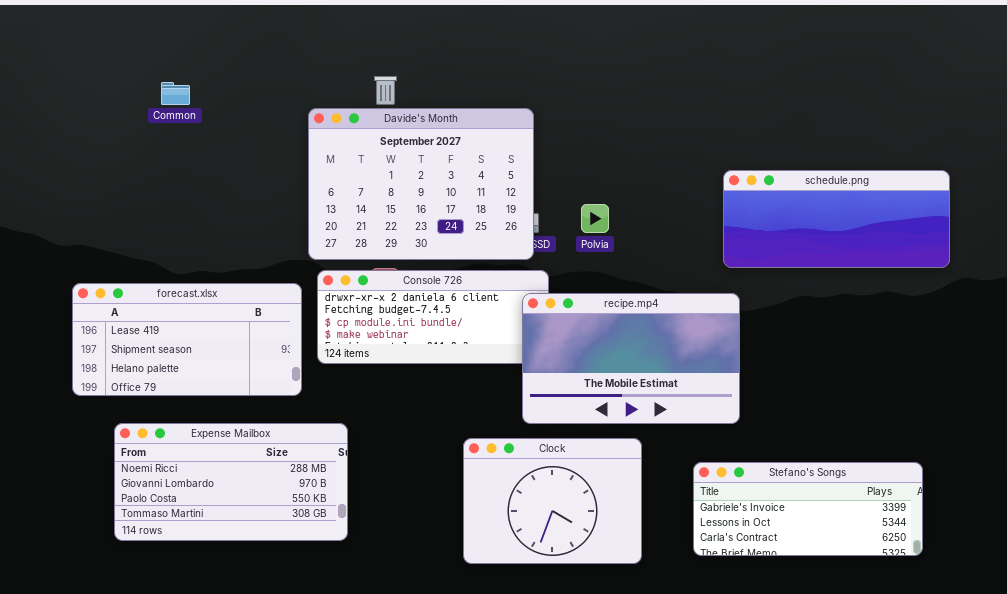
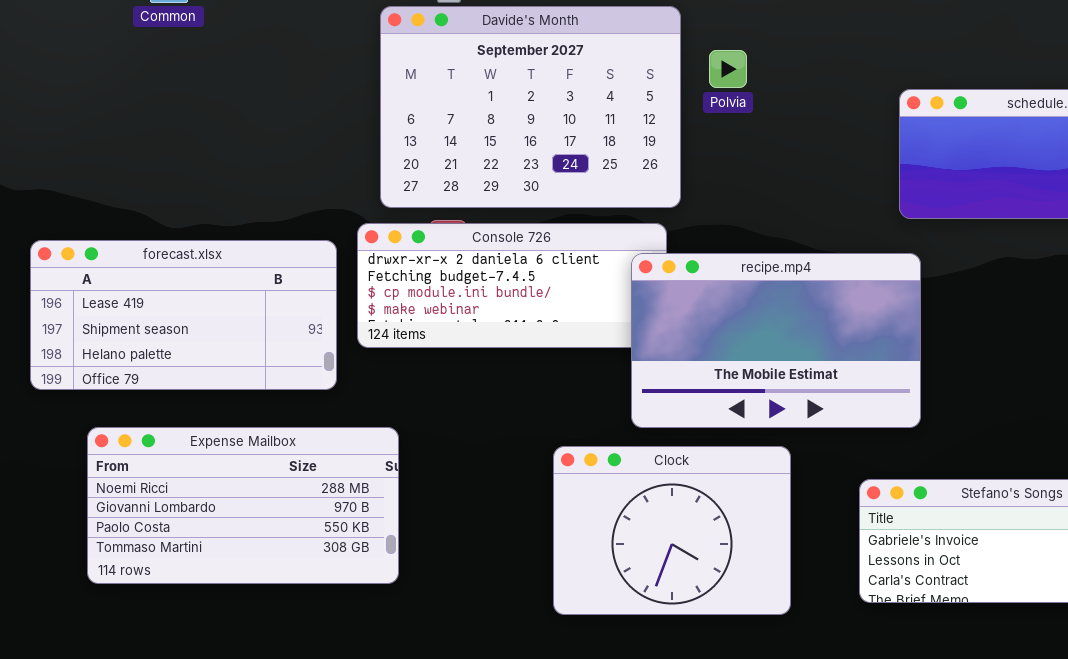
Davide's Month: [308,108,534,260] -> [380,6,681,208], moved
Polvia: [581,204,609,233] -> [709,50,747,88], moved

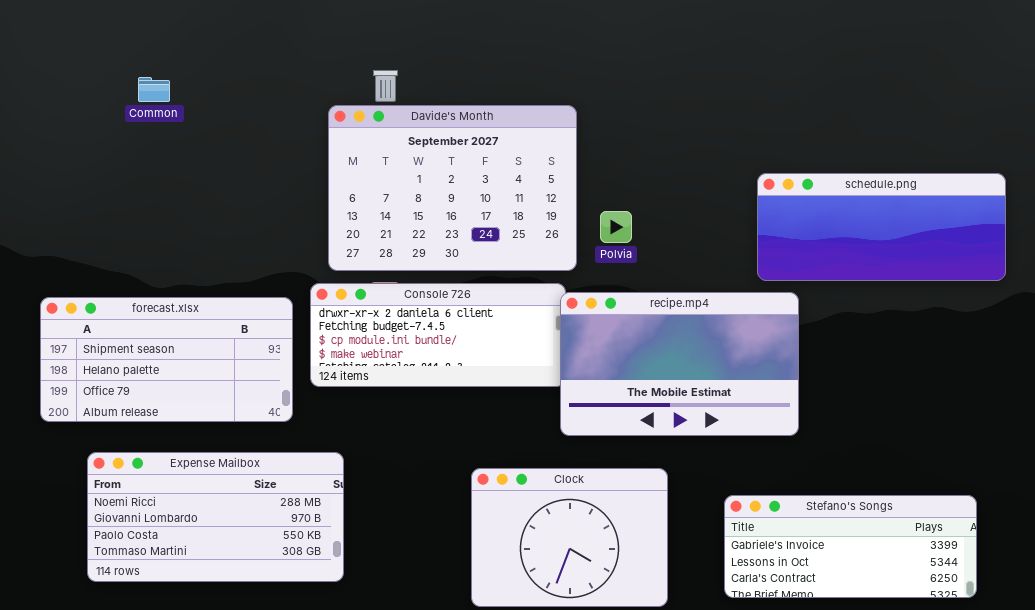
Polvia: [709,50,747,88] -> [600,211,632,243], moved
forecast.xlsx: [30,240,337,390] -> [40,297,293,422], scrolled down 1 row
recipe.mp4: [631,253,921,428] -> [560,292,799,436], moved

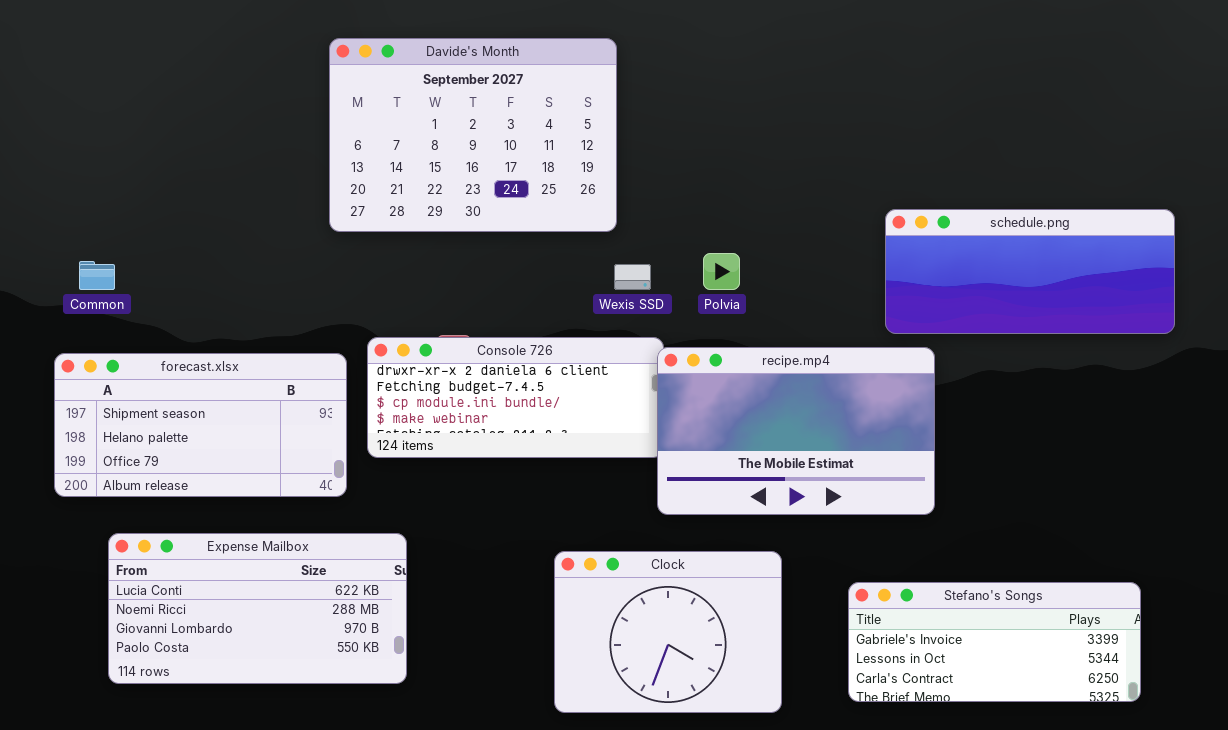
Common: [138,77,170,102] -> [79,261,115,290], moved
Davide's Month: [328,105,577,271] -> [329,38,617,232], moved
Expense Mailbox: [87,452,344,582] -> [108,533,407,684], scrolled up 1 row

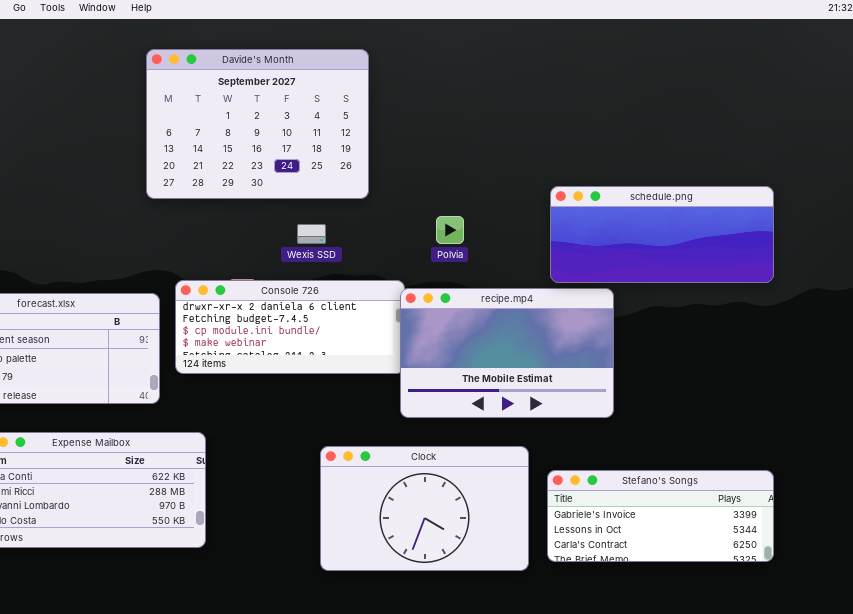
schedule.png: [885,209,1175,334] -> [550,186,774,283], moved
Wexis SSD: [614,264,651,290] -> [297,224,326,244], moved
Clock: [554,551,782,713] -> [320,446,529,571], resized

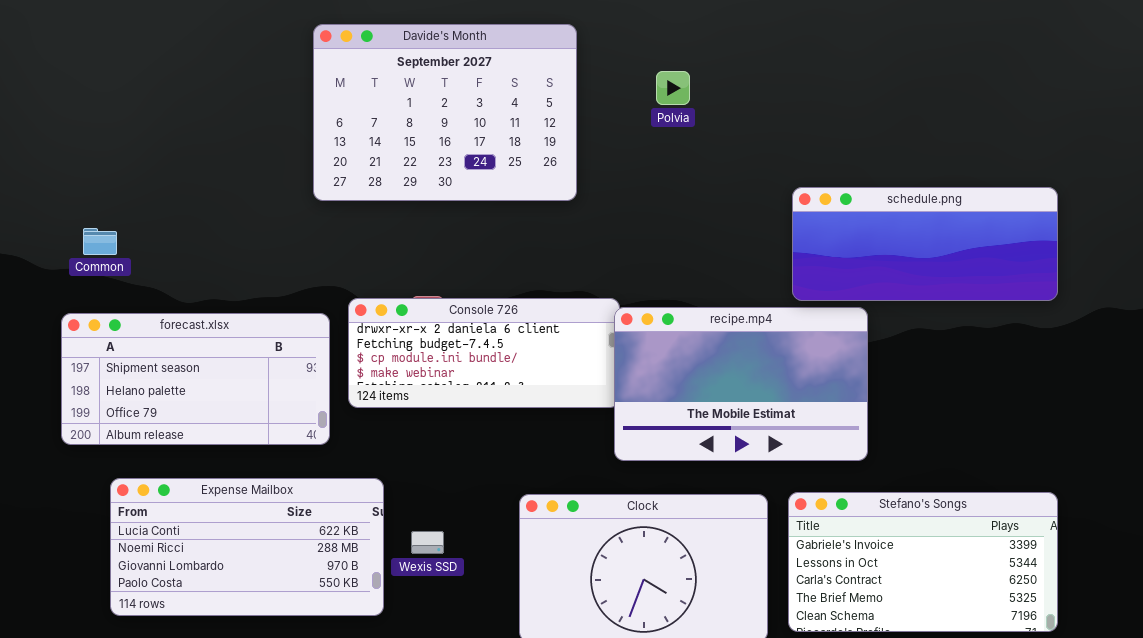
Polvia: [436,216,464,244] -> [656,71,690,105], moved
Wexis SSD: [297,224,326,244] -> [411,531,444,554], moved
Stefano's Songs: [547,470,774,562] -> [788,492,1058,632], resized

